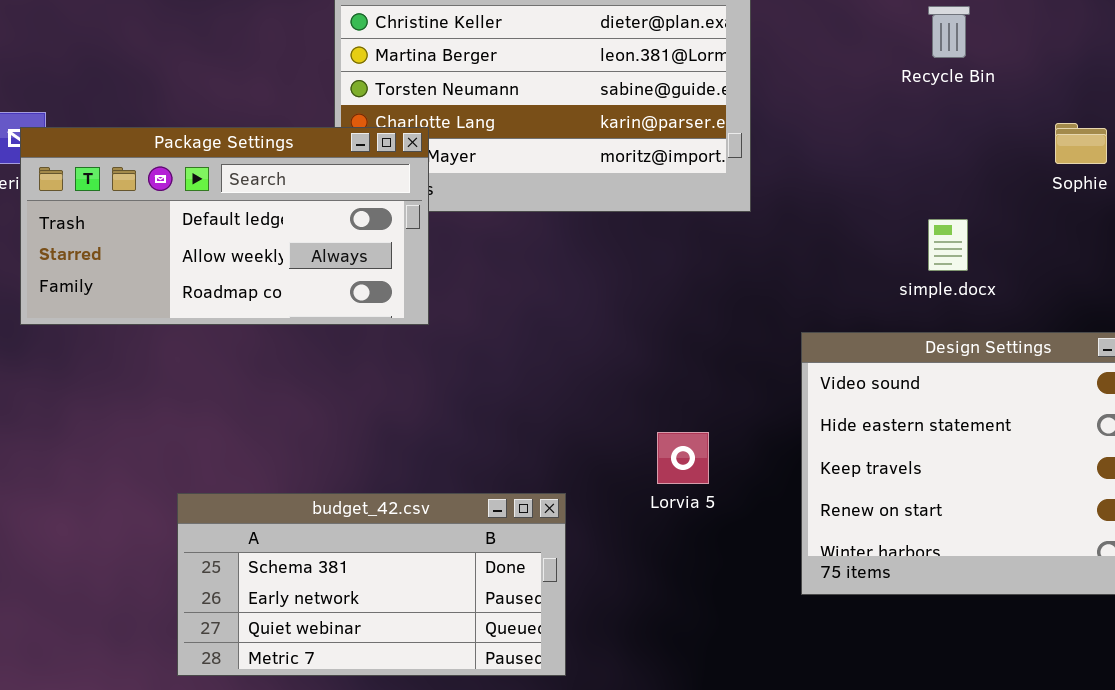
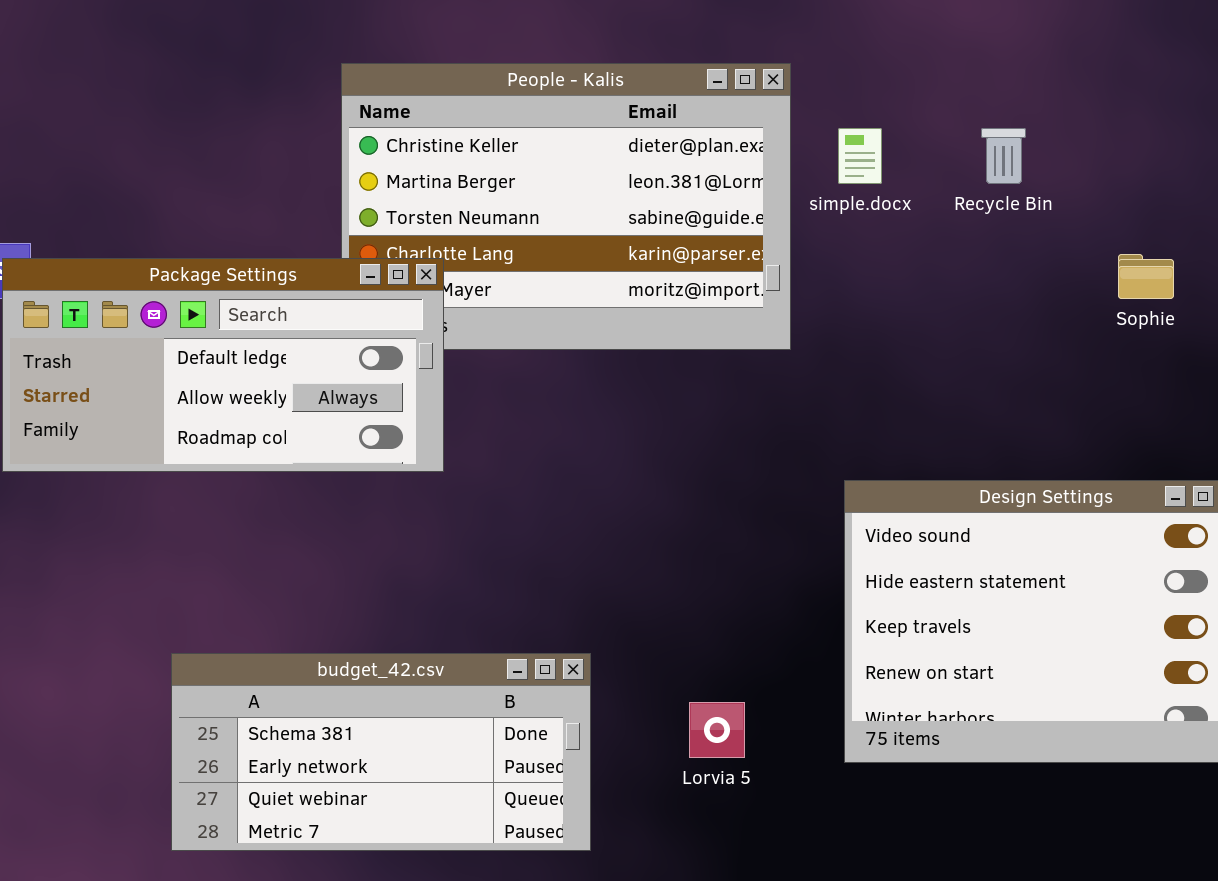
simple.docx: [928,219,968,271] -> [838,128,882,184], moved
Lorvia 5: [657,432,709,484] -> [689,702,745,758], moved

